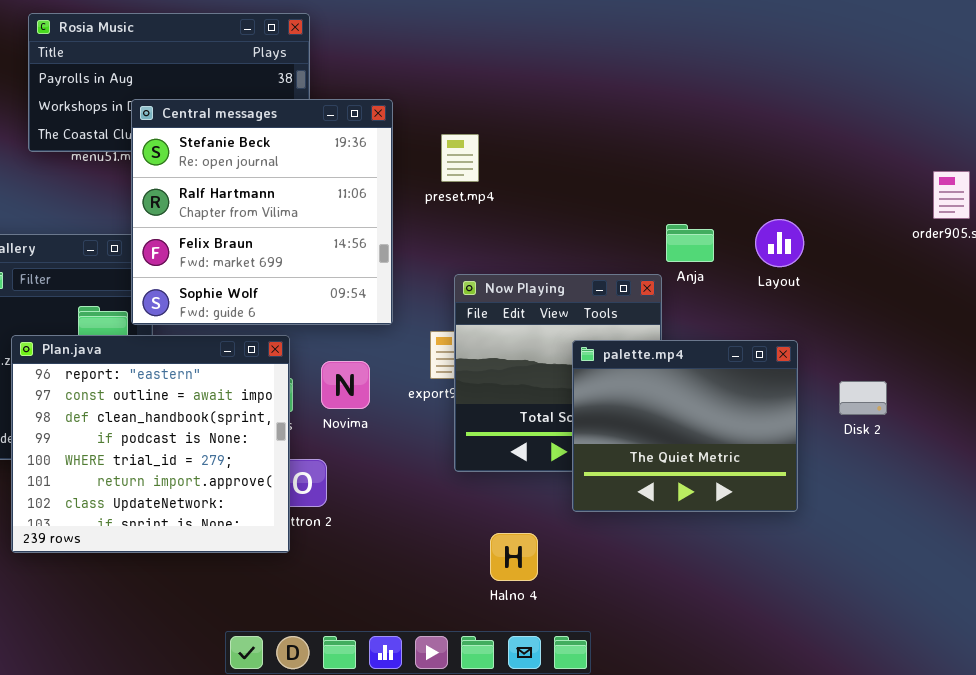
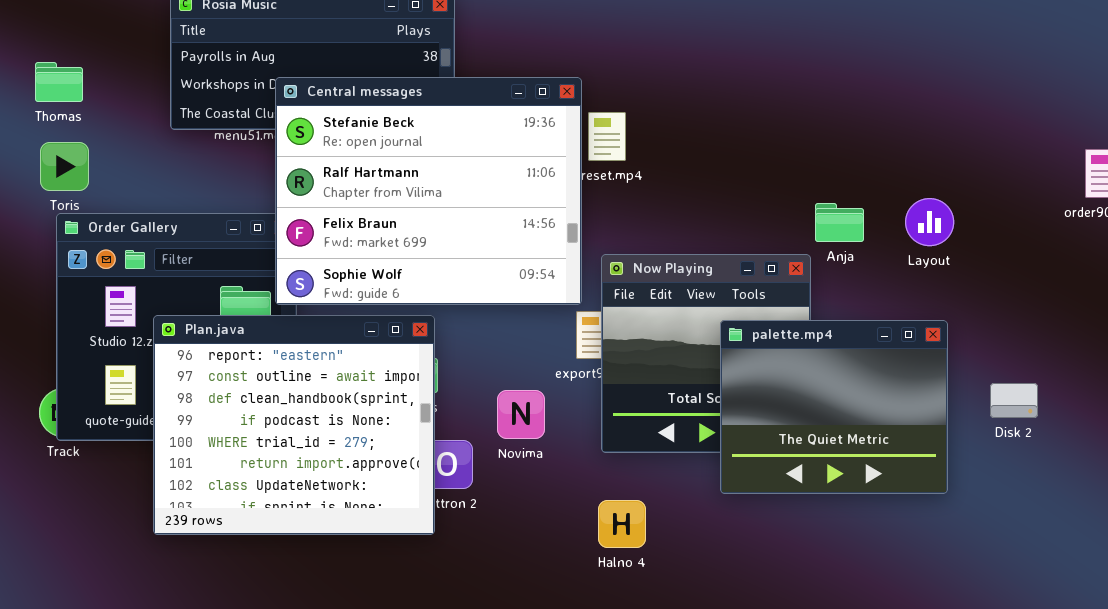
Central messages: [131,99,393,325] -> [275,77,582,305], resized
Novima: [321,361,370,409] -> [497,390,545,439], moved
Disk 2: [839,381,887,415] -> [990,383,1038,418], moved
Halno 4: [490,533,538,581] -> [598,500,646,548], moved

